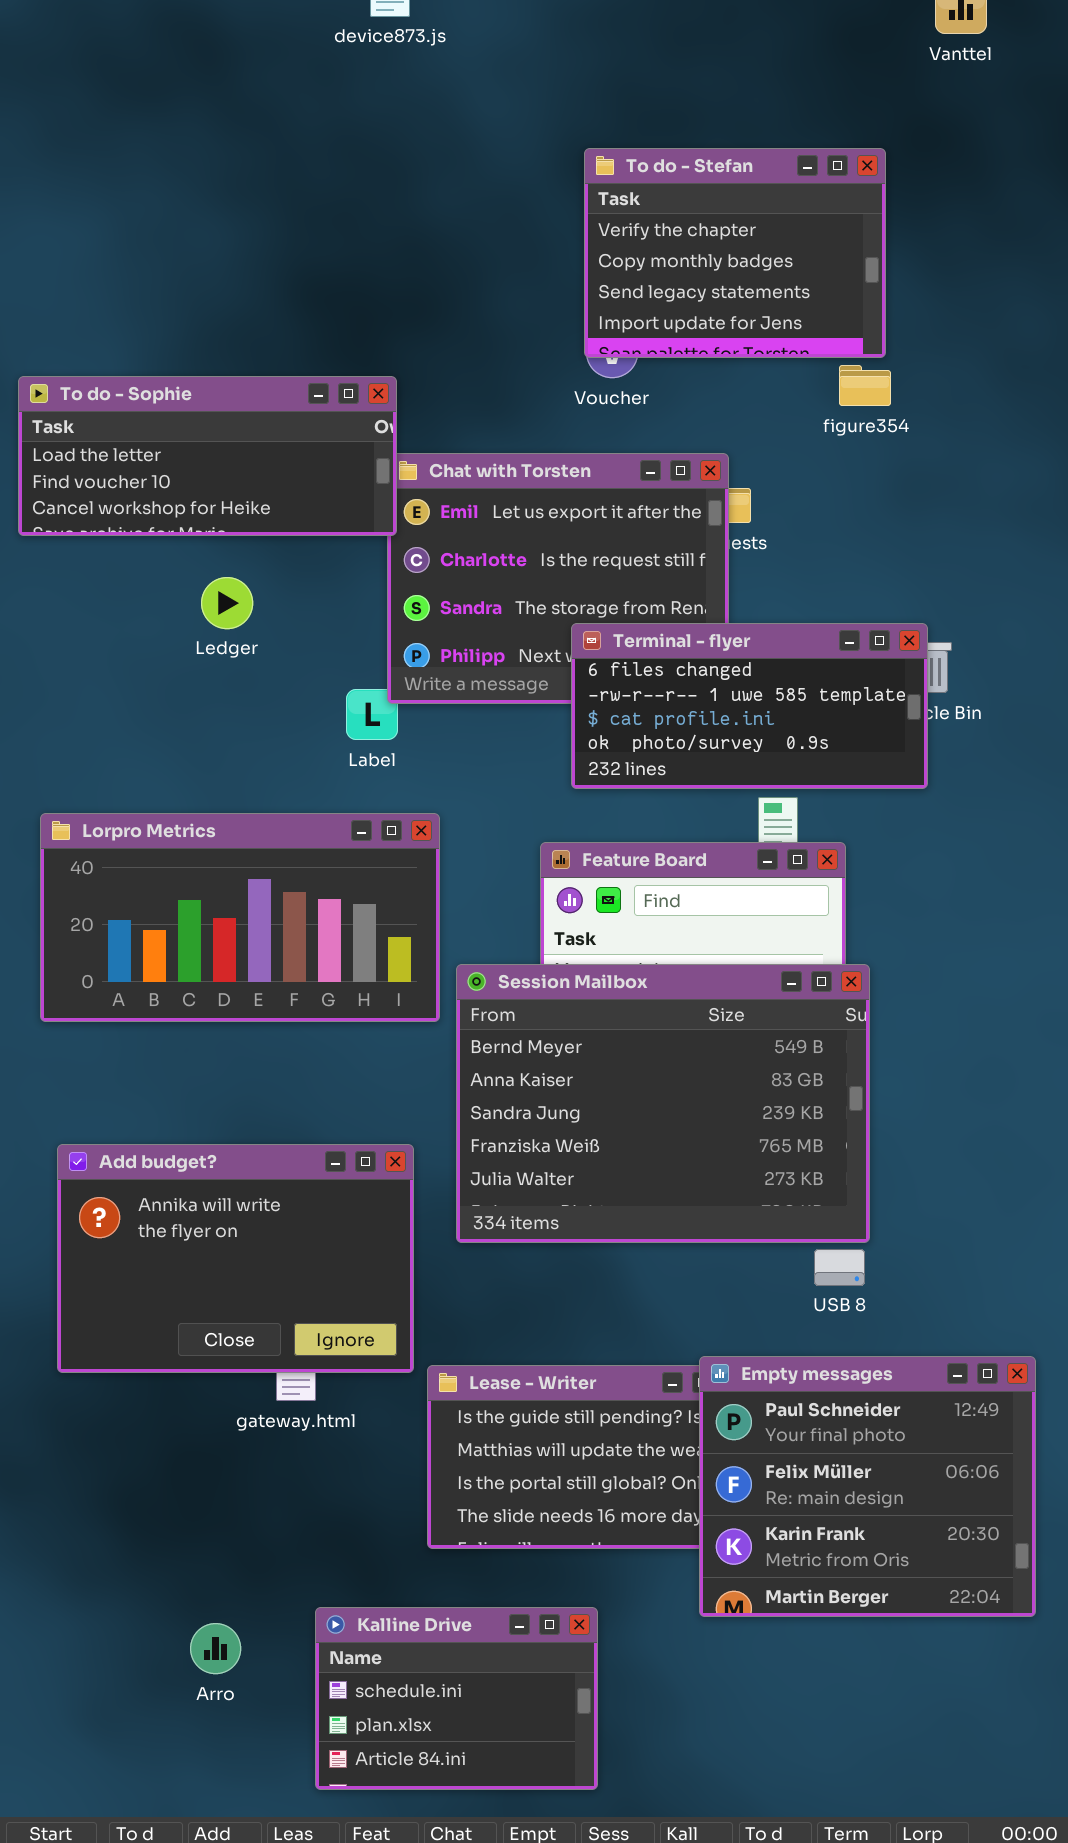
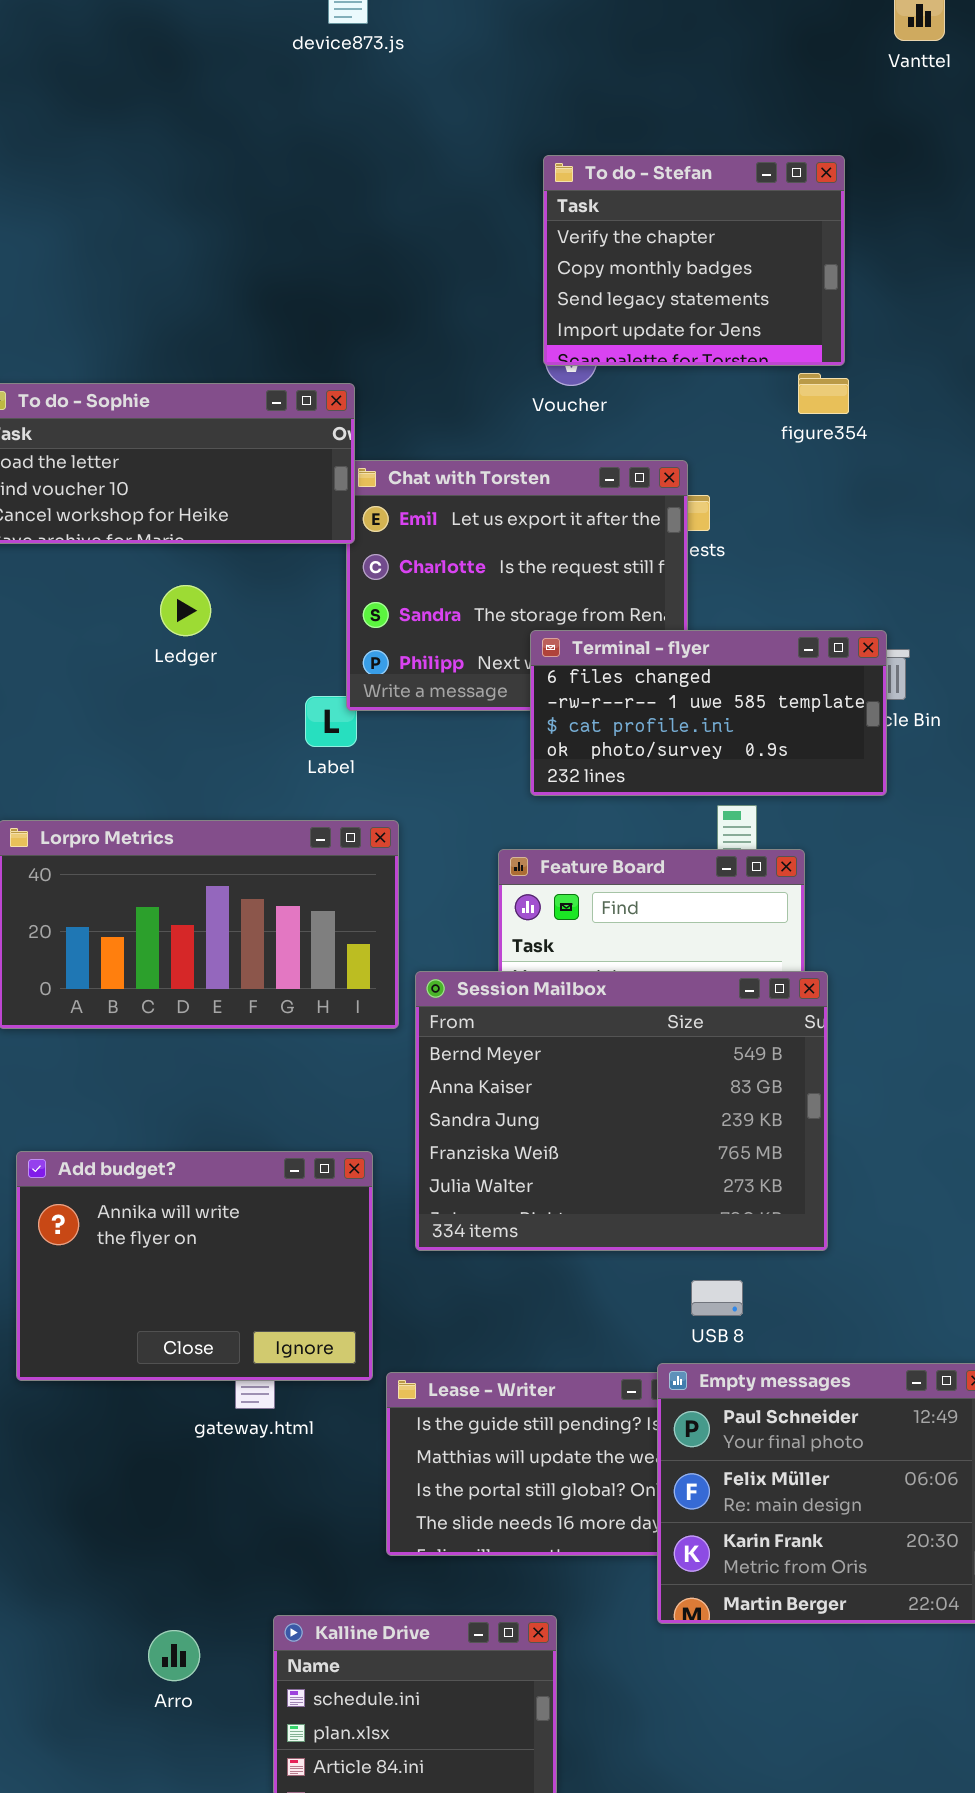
USB 8: [814,1249,865,1286] -> [691,1280,743,1316], moved

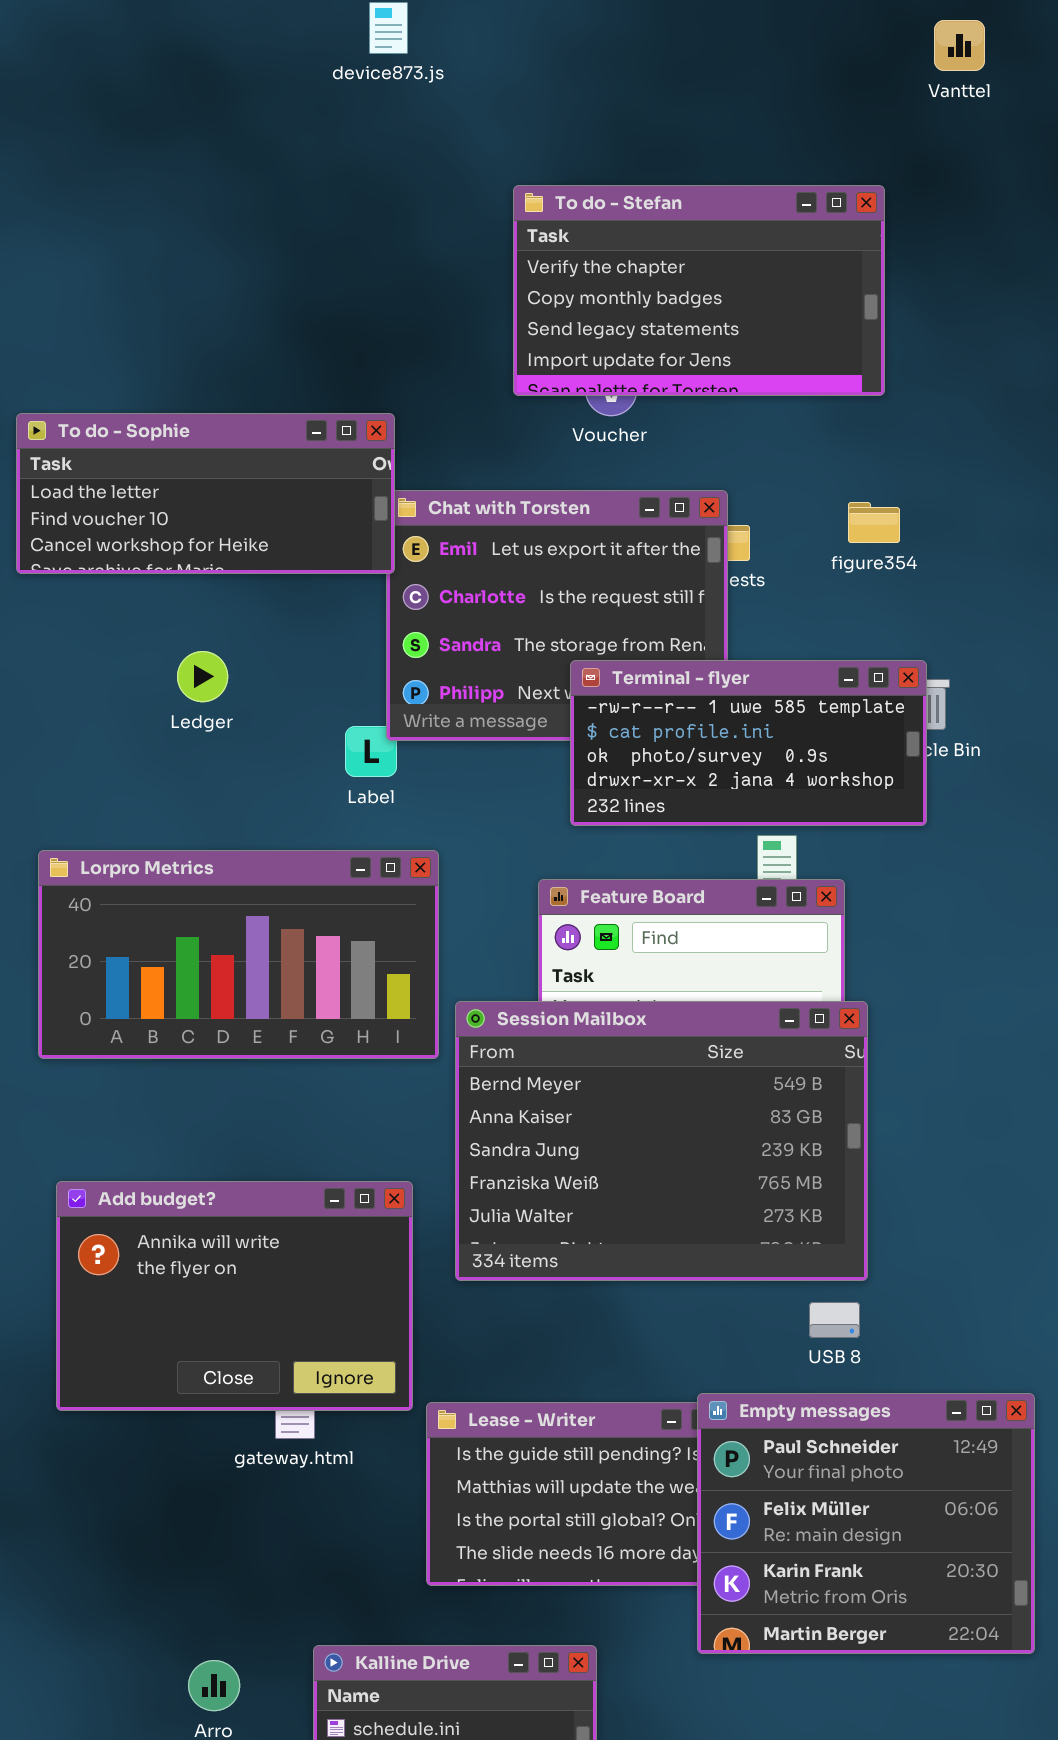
To do - Stefan: [543,155,845,366] -> [513,185,885,396], resized
figure354: [798,373,849,414] -> [848,502,900,543], moved
Ledger: [160,585,211,636] -> [177,651,228,702], moved
Terminal - flyer: [530,630,887,796] -> [570,660,927,826], scrolled down 1 row
USB 8: [691,1280,743,1316] -> [809,1302,860,1338], moved

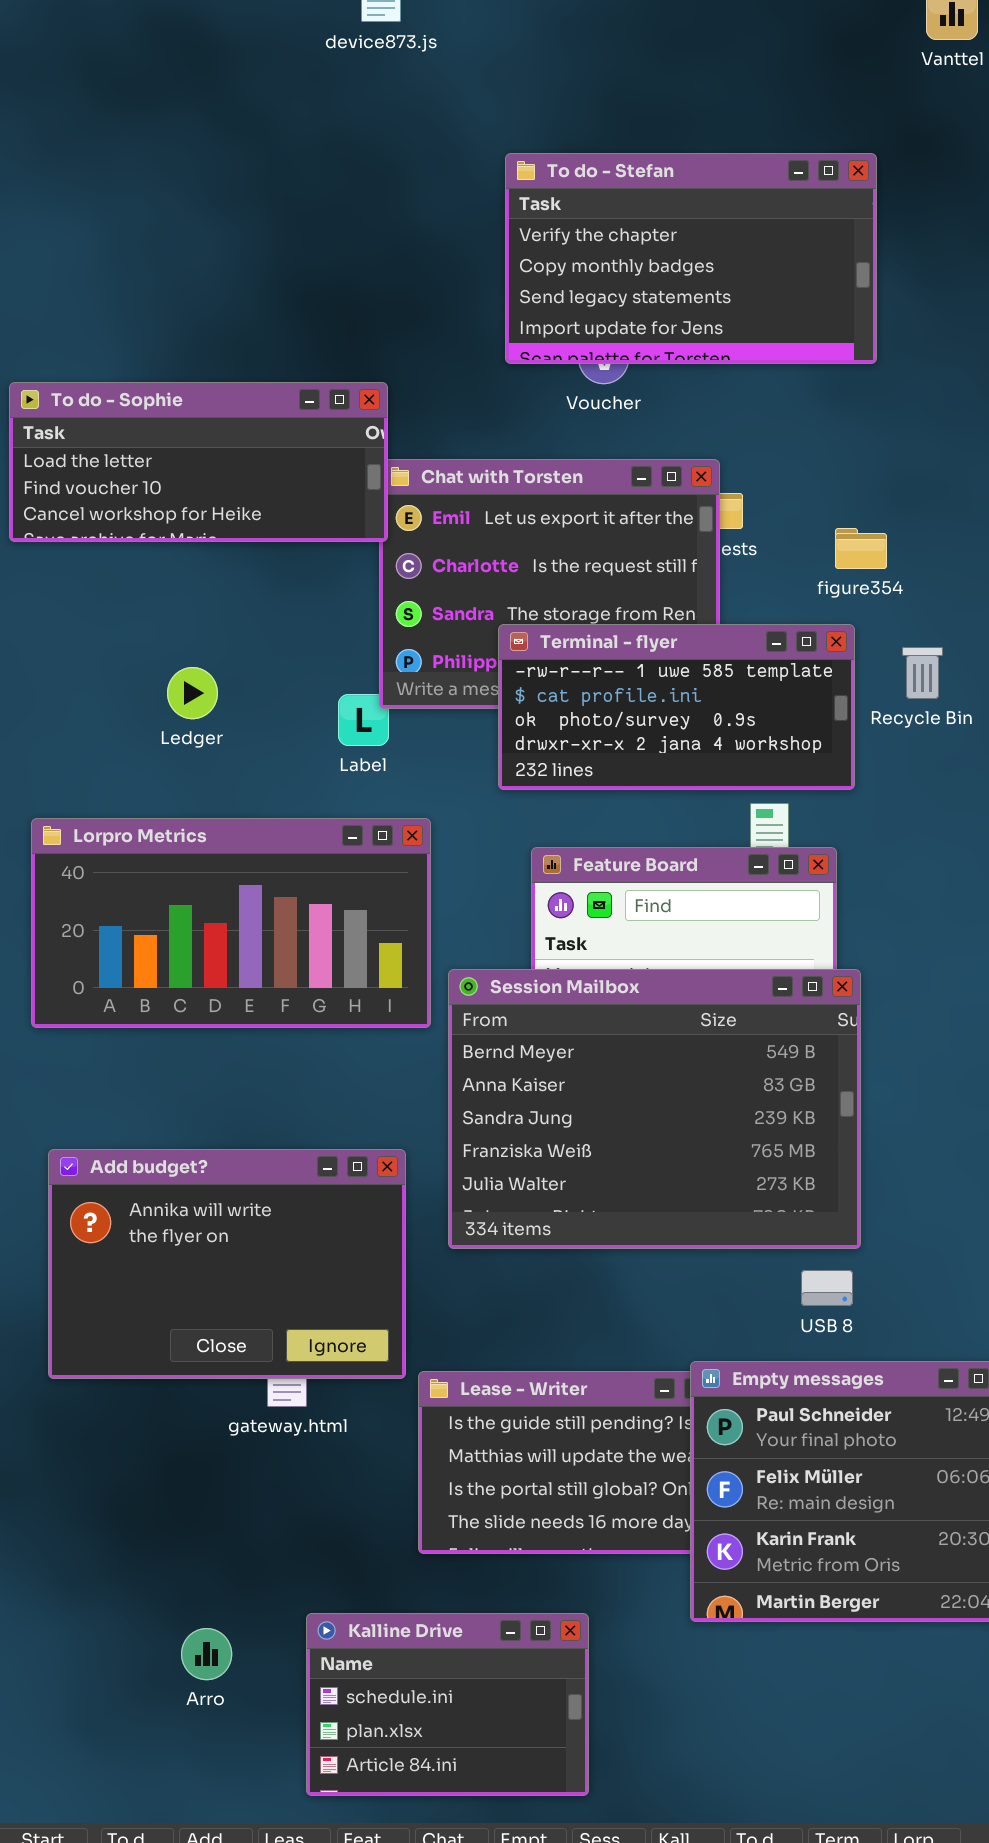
figure354: [848,502,900,543] -> [835,528,887,569], moved
Ledger: [177,651,228,702] -> [167,667,218,719], moved
Terminal - flyer: [570,660,927,826] -> [498,624,855,790], moved

